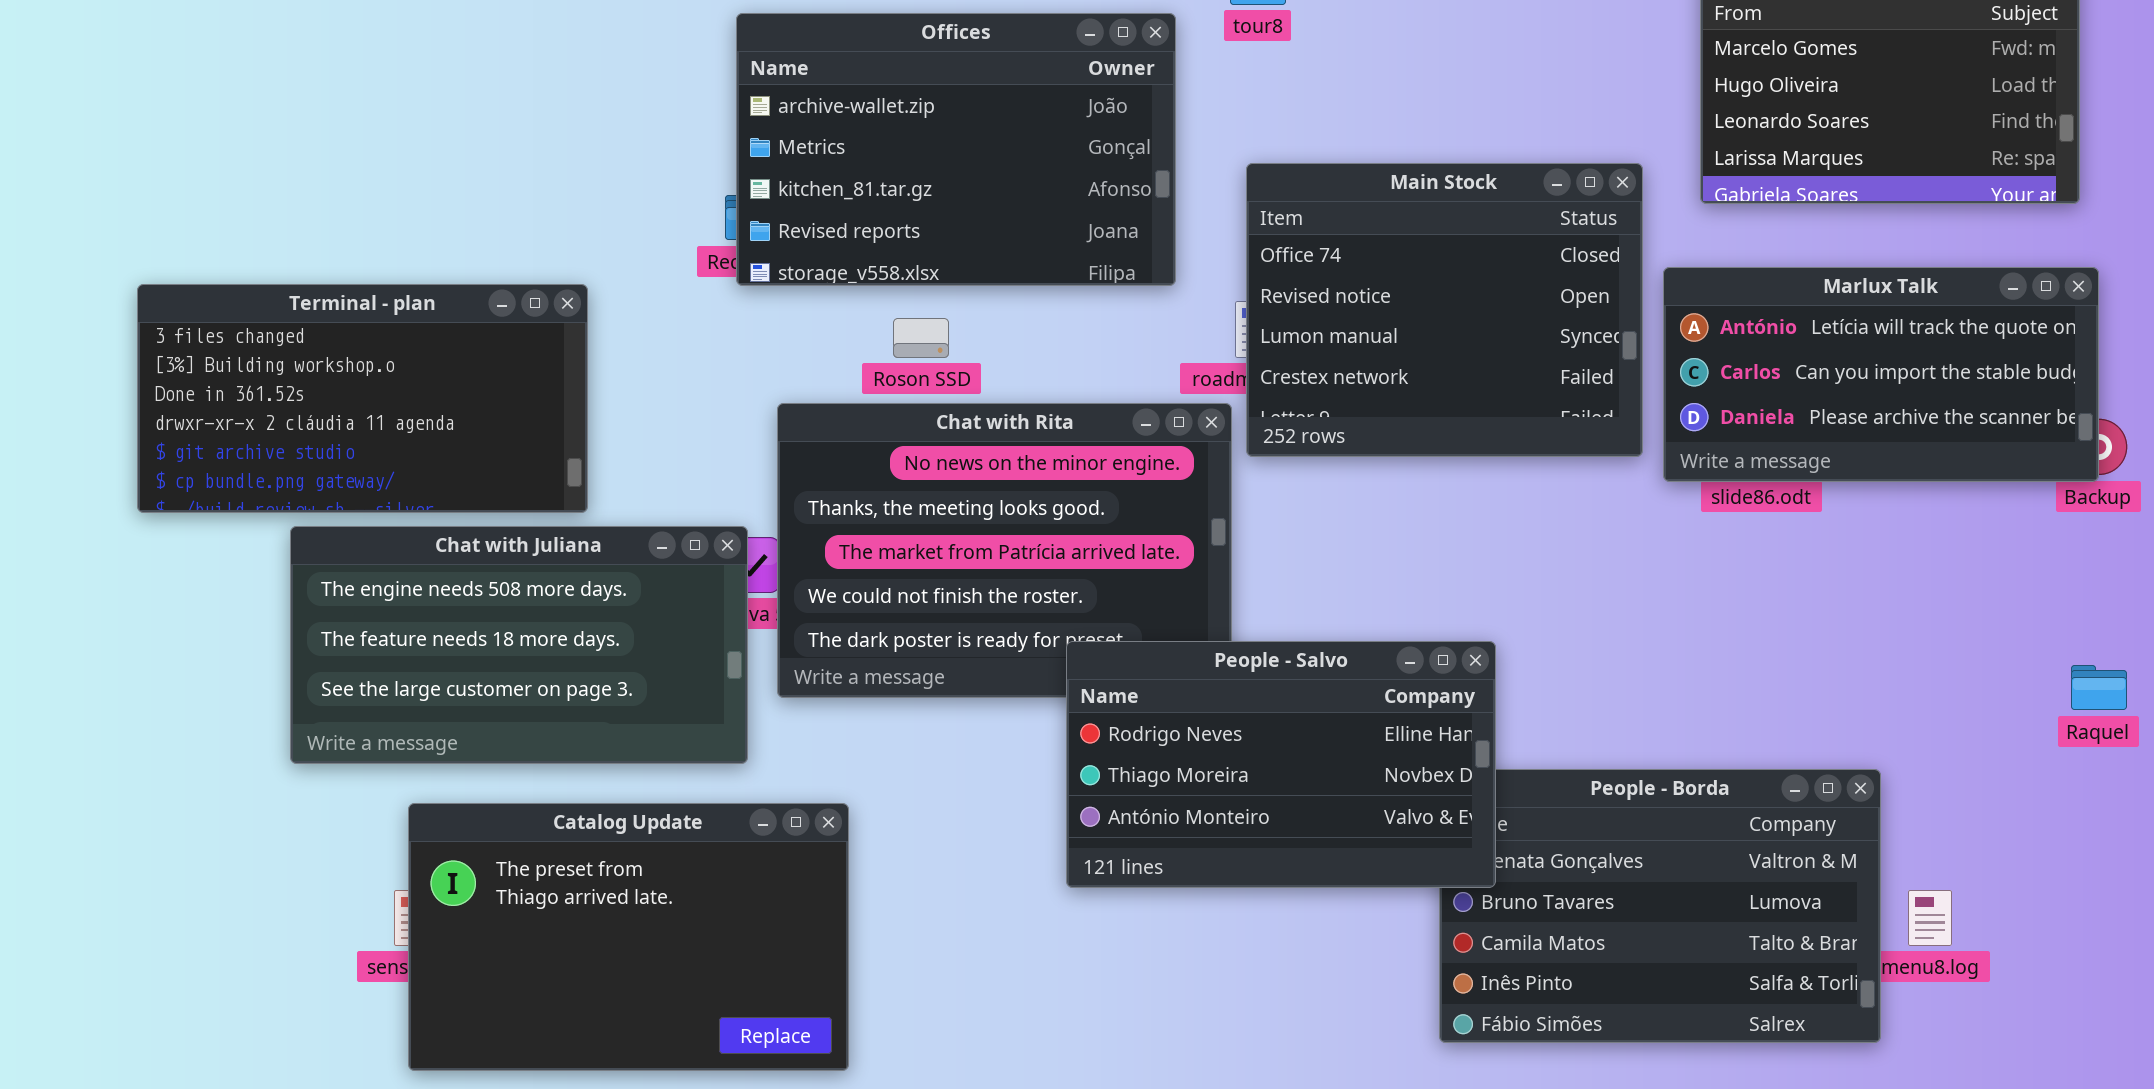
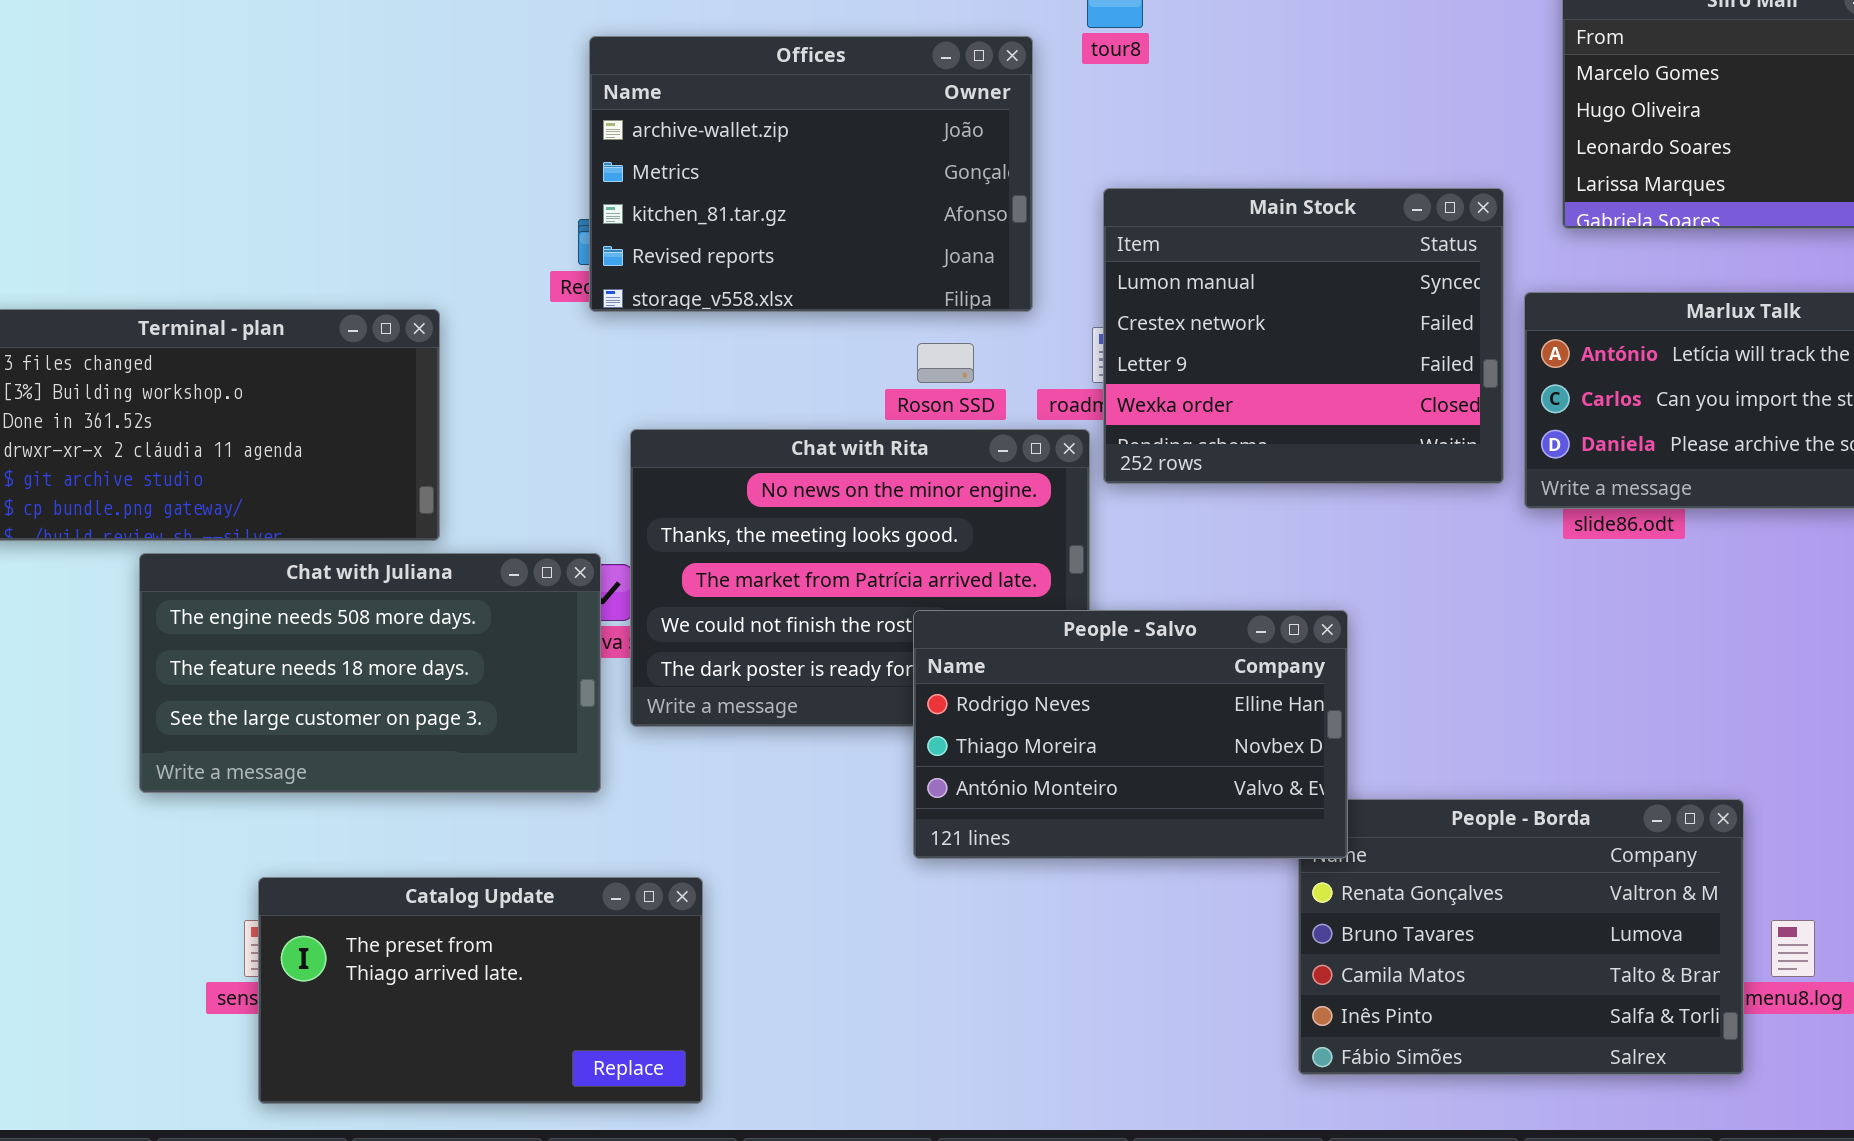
Main Stock: [1246,163,1643,457] -> [1103,188,1504,484], scrolled down 2 rows
Roson SSD: [893,318,949,358] -> [917,343,974,383], moved
People - Salvo: [1066,641,1496,888] -> [913,610,1348,859], moved
Catalog Update: [408,803,849,1071] -> [258,877,703,1104], resized

